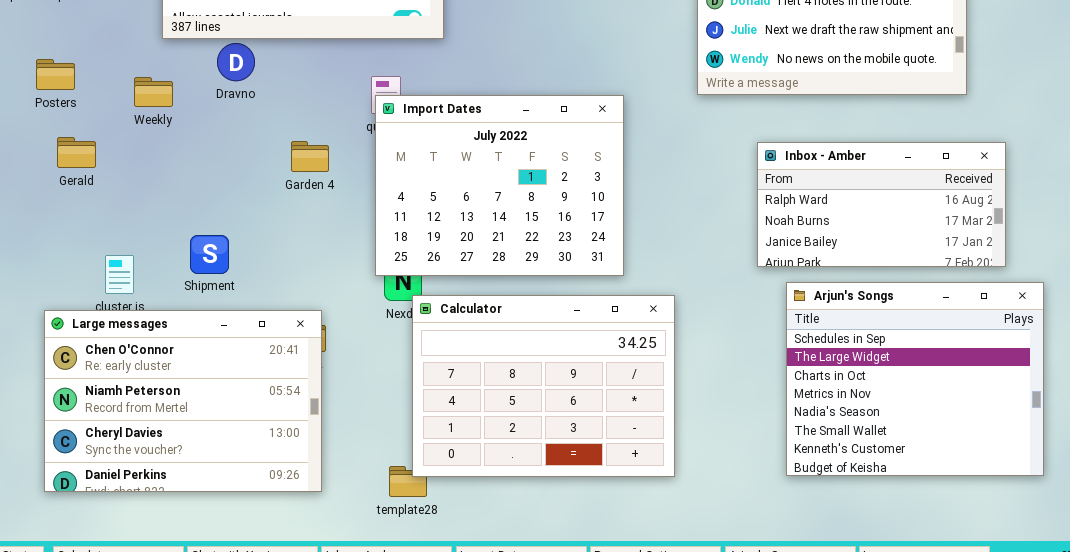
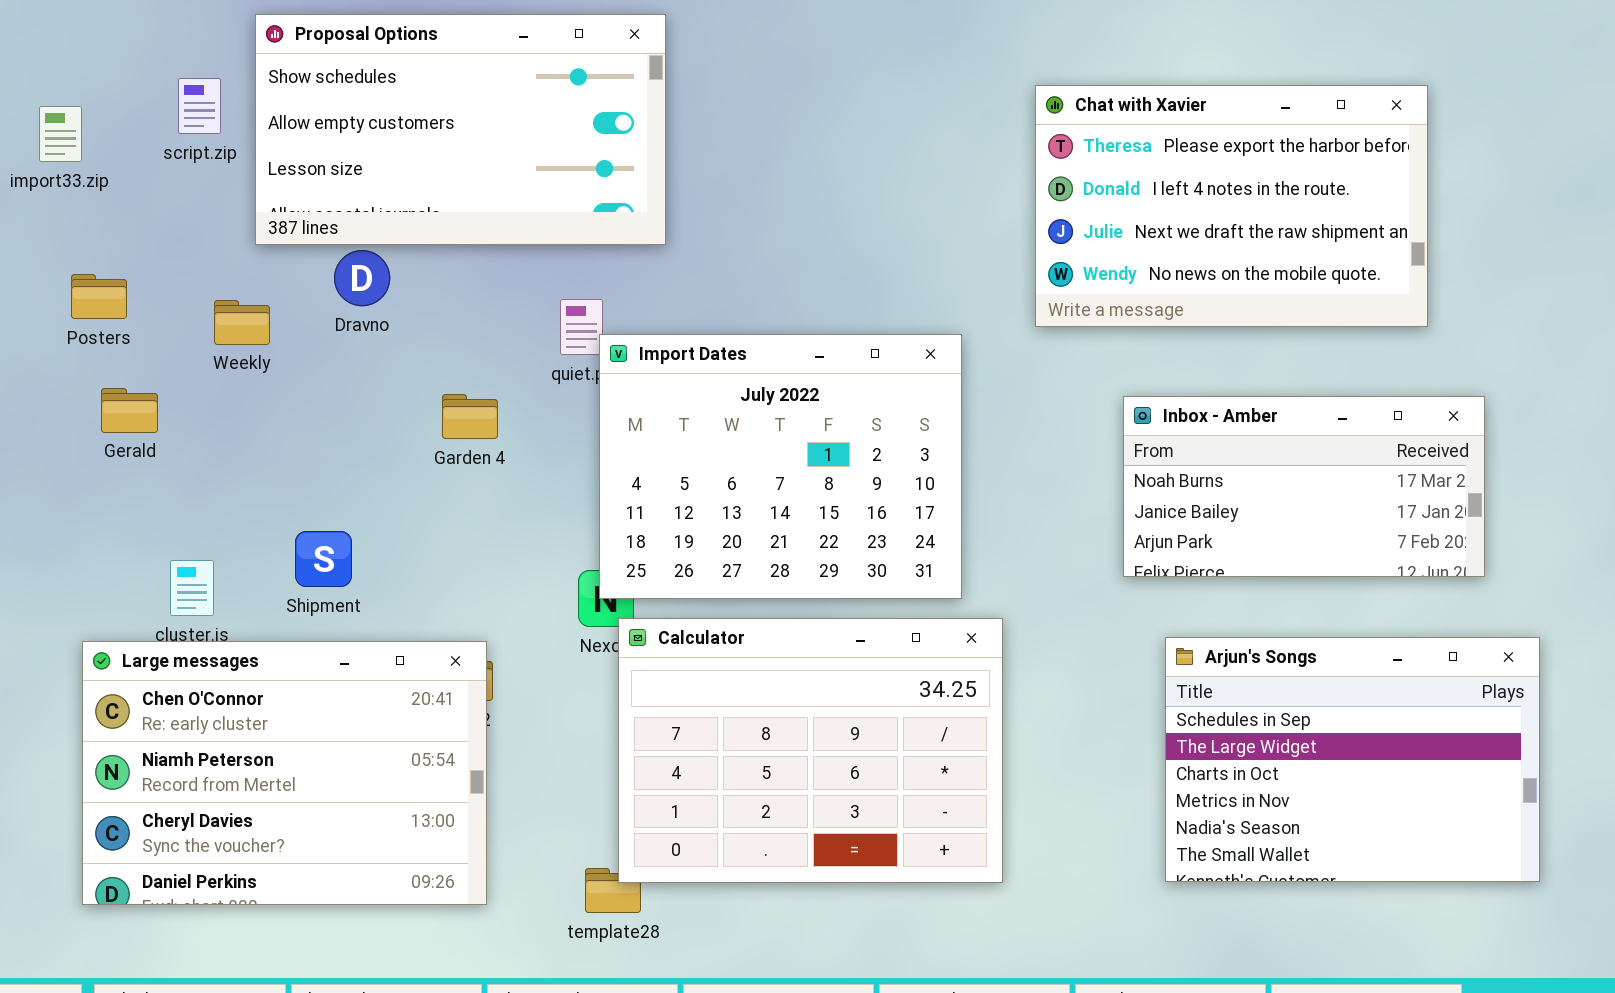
Import Dates: [375,95,624,276] -> [599,334,962,599], moved
Inbox - Amber: [757,142,1006,267] -> [1123,396,1485,577], scrolled down 1 row
Arjun's Songs: [786,282,1044,476] -> [1165,637,1540,882], resized

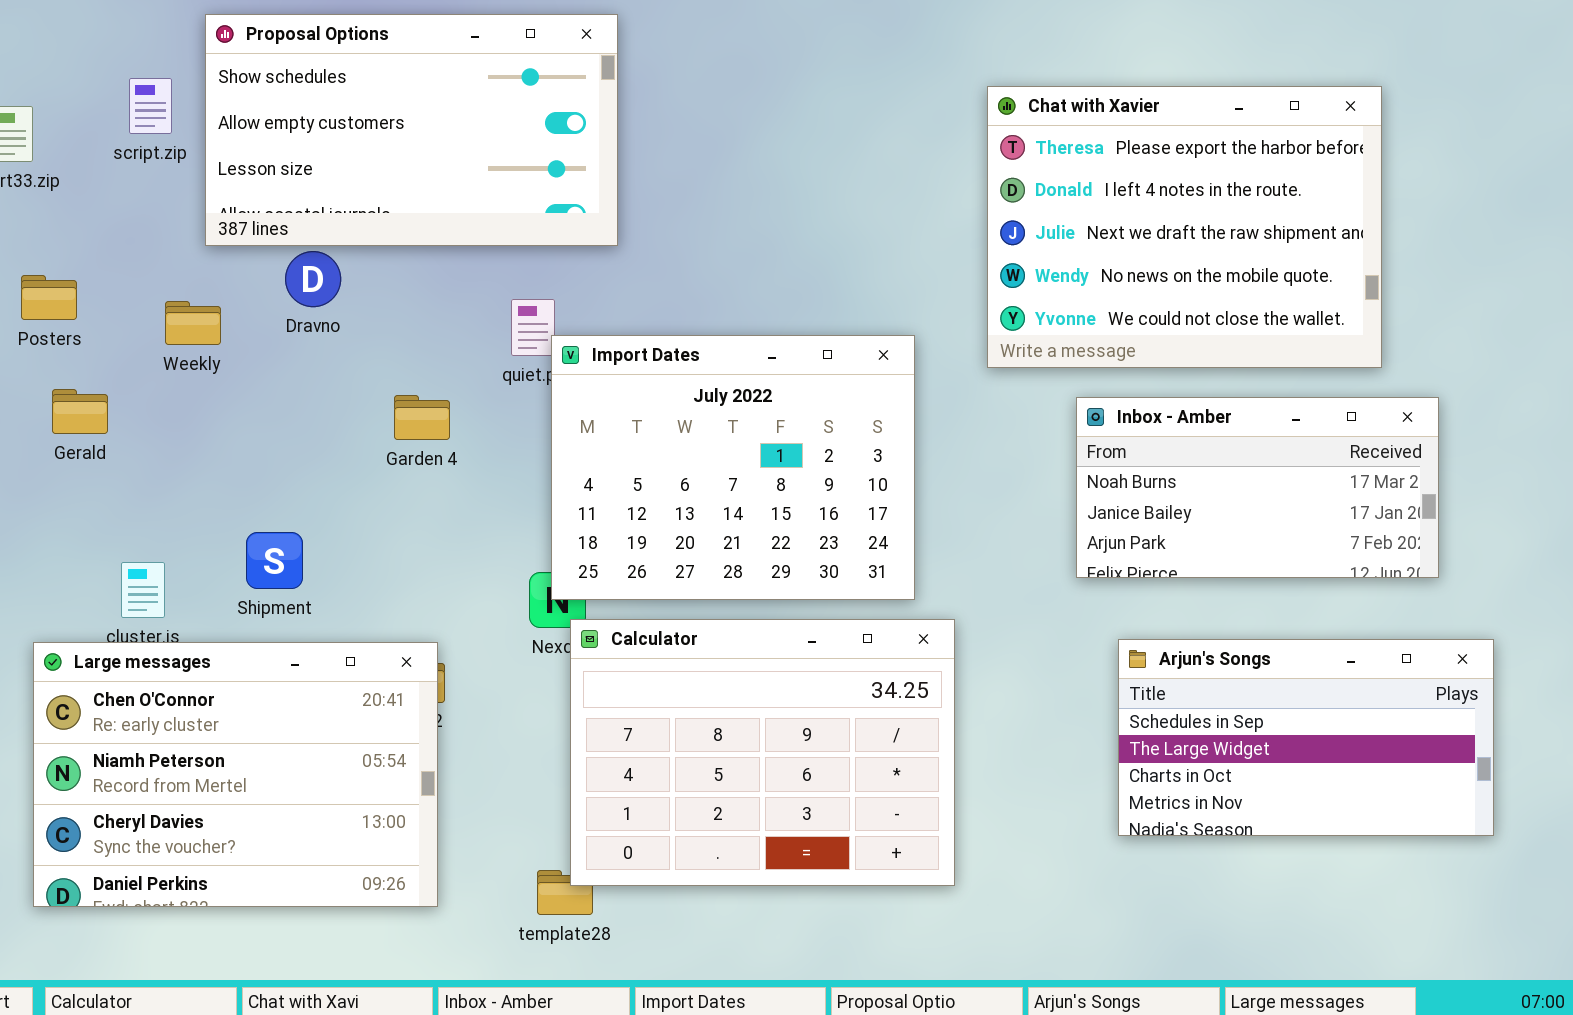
Chat with Xavier: [1035,85,1428,327] -> [987,86,1382,368], resized
Arjun's Songs: [1165,637,1540,882] -> [1118,639,1494,836], resized

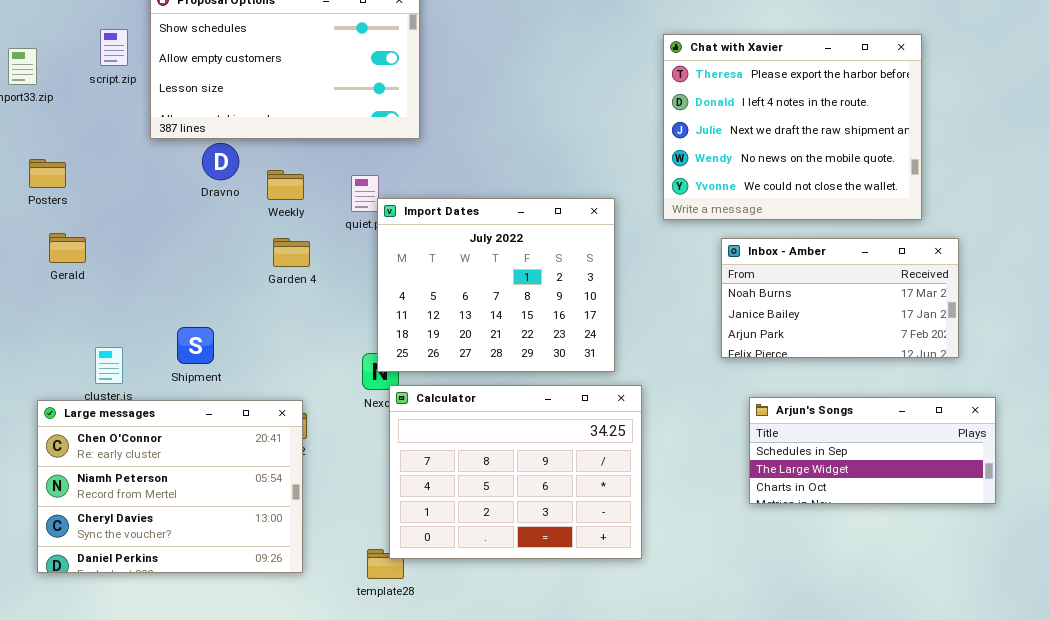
Weekly: [165,301,221,345] -> [267,170,304,200], moved
Arjun's Songs: [1118,639,1494,836] -> [749,397,996,504], resized

